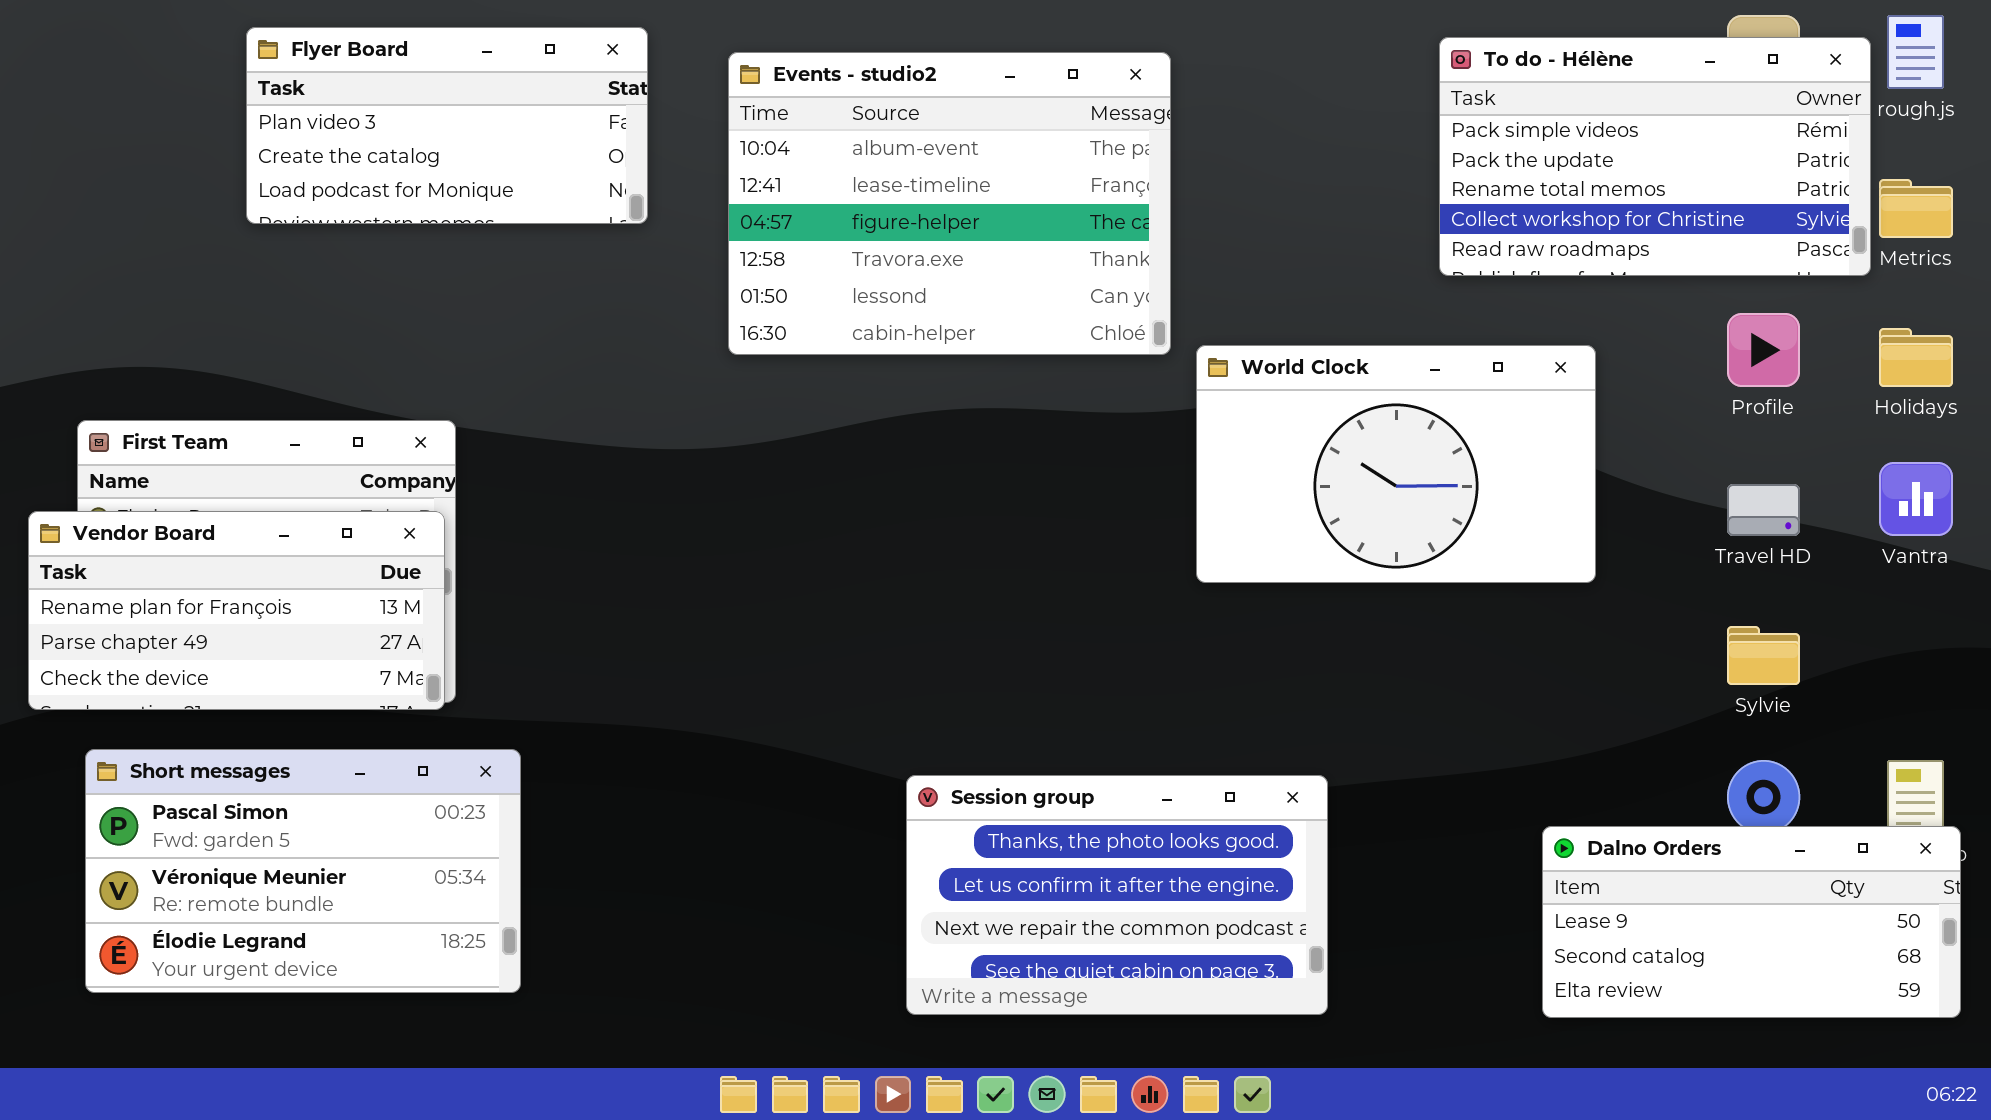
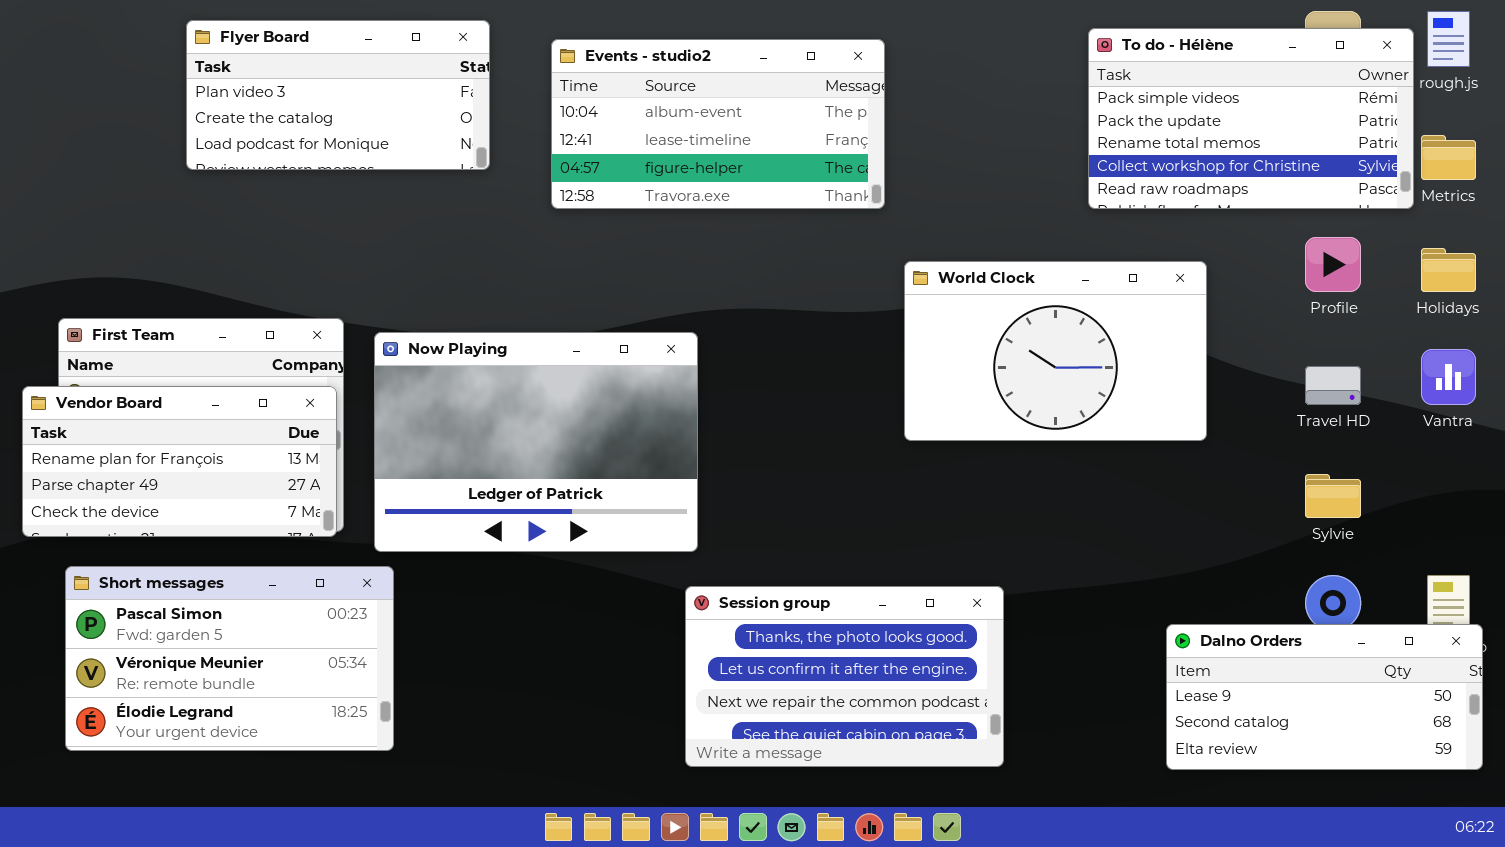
Events - studio2: [728,52,1171,355] -> [551,39,885,209], resized
Now Playing: none -> [374,332,698,552], opened

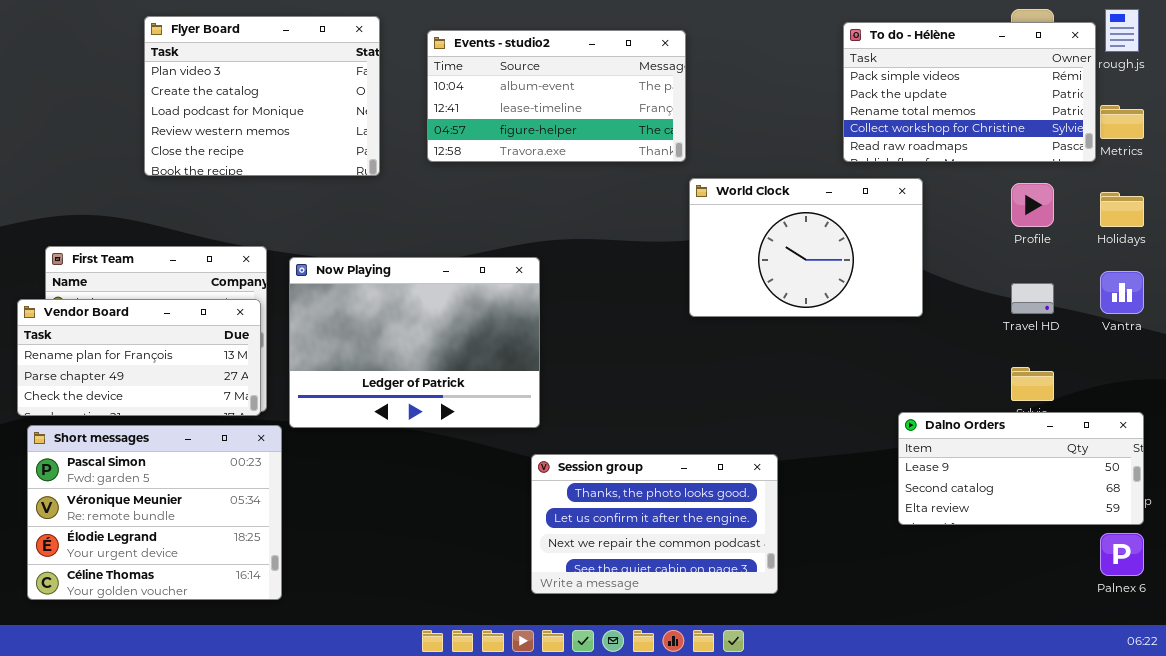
Flyer Board: [186,20,490,170] -> [144,16,380,176], resized
World Clock: [904,261,1207,441] -> [689,178,923,317], moved
Short messages: [65,566,394,751] -> [27,425,282,600], moved, resized
Dalno Orders: [1166,624,1483,770] -> [898,412,1144,525], moved

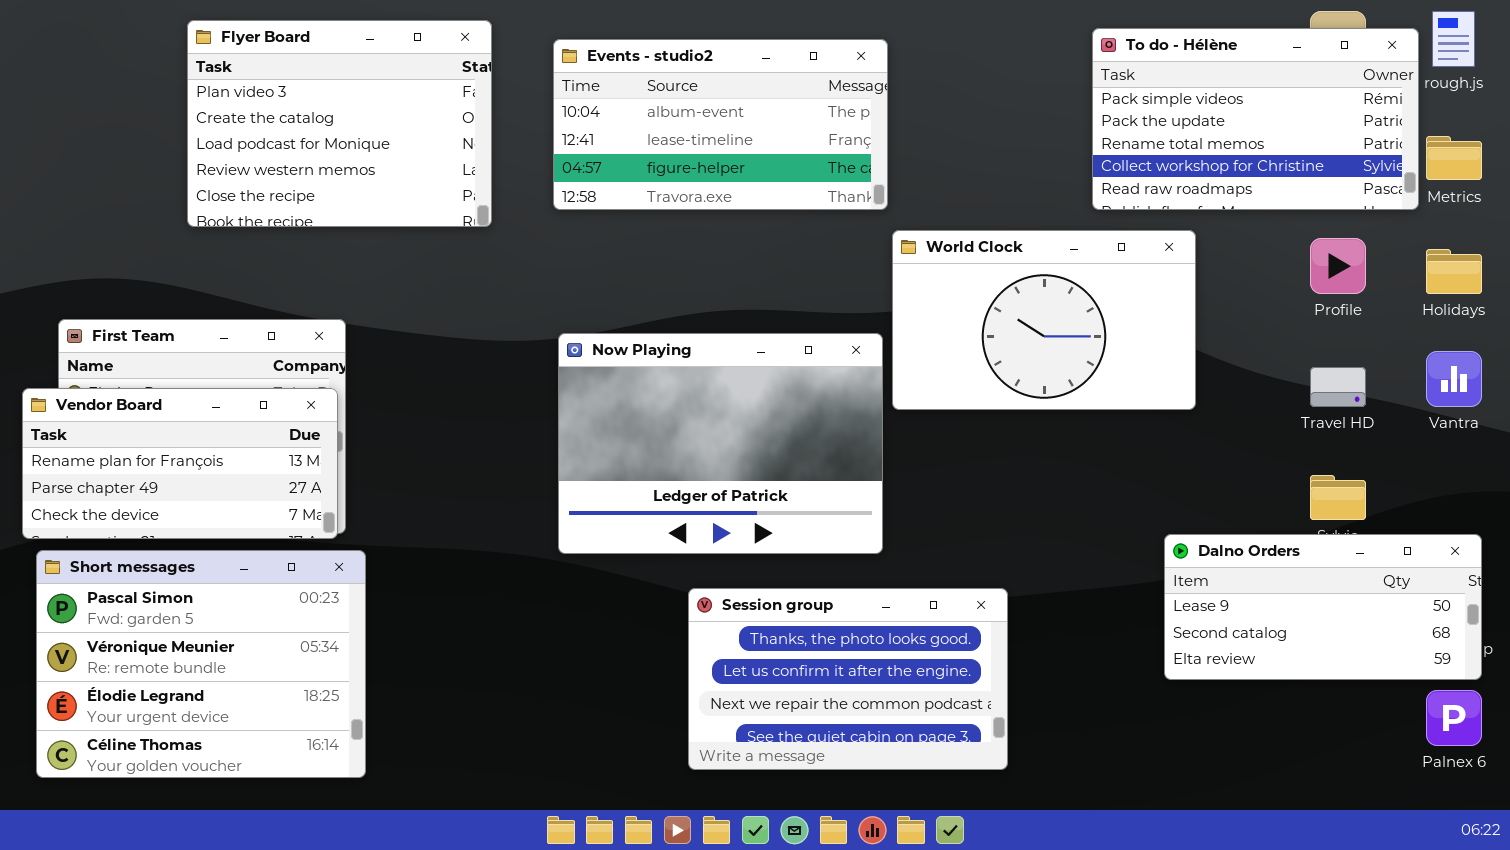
Now Playing: [289,257,540,428] -> [558,333,883,554], moved

